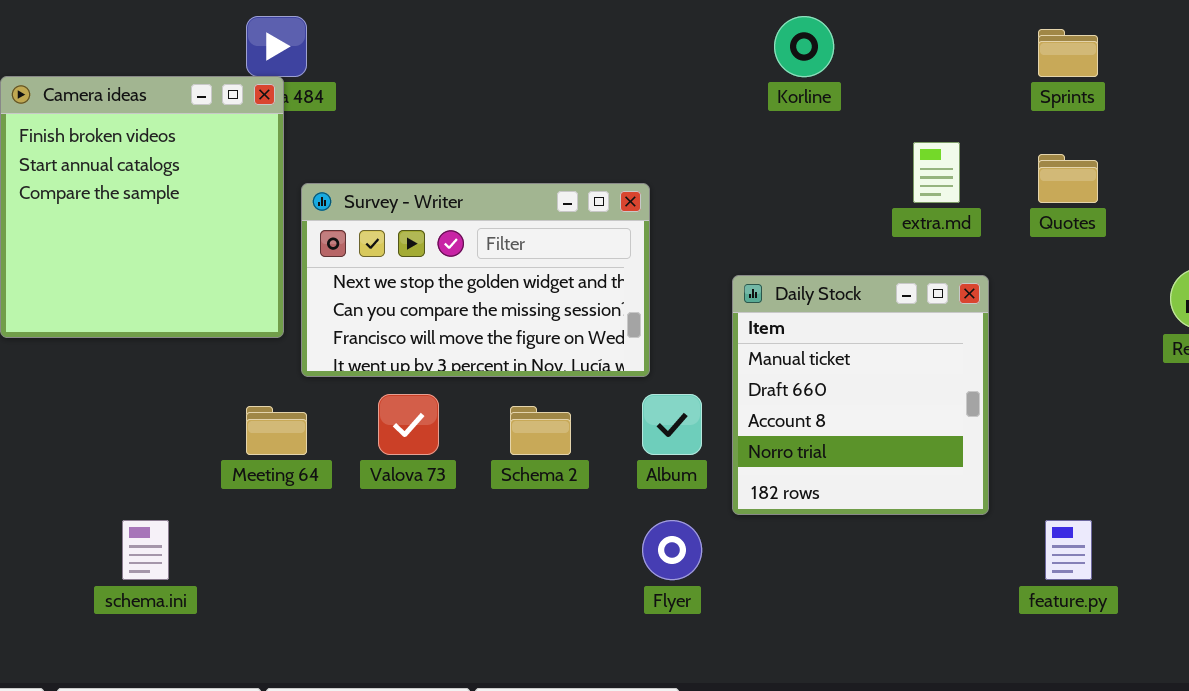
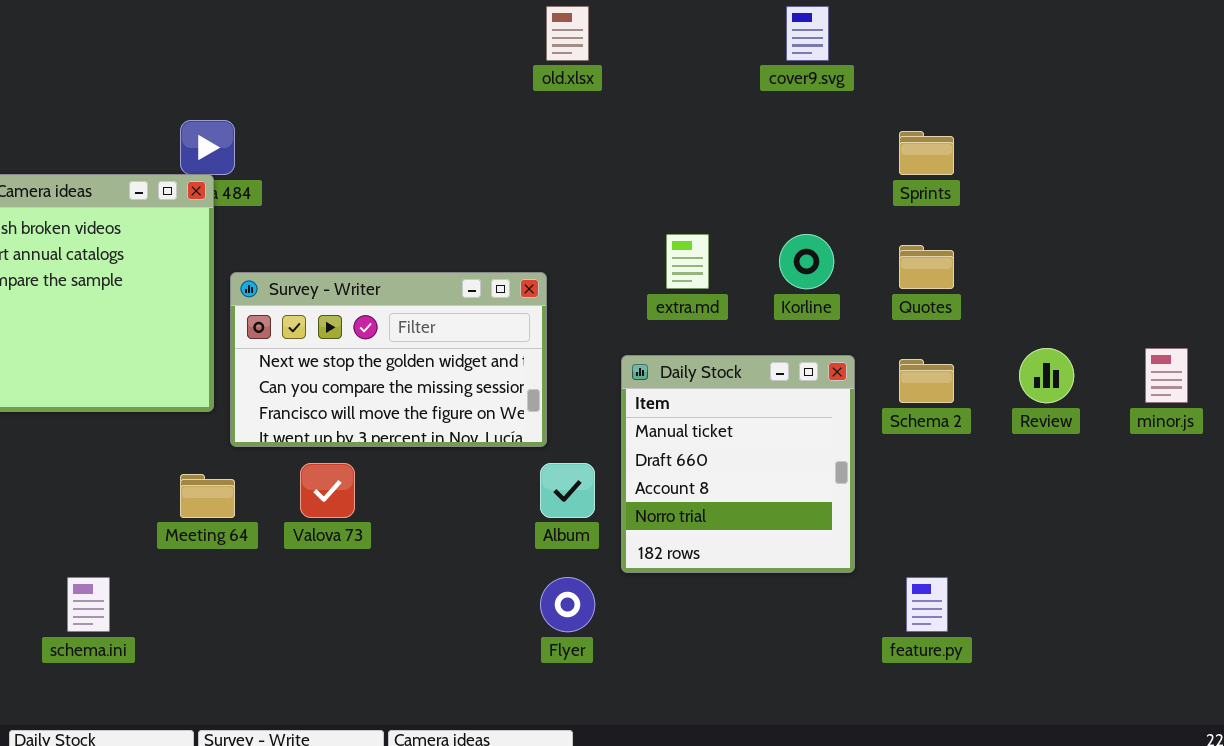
Korline: [774,16,834,77] -> [779,234,834,289], moved
extra.md: [913,142,960,203] -> [666,234,709,289], moved
Schema 2: [510,406,571,455] -> [899,359,954,403], moved

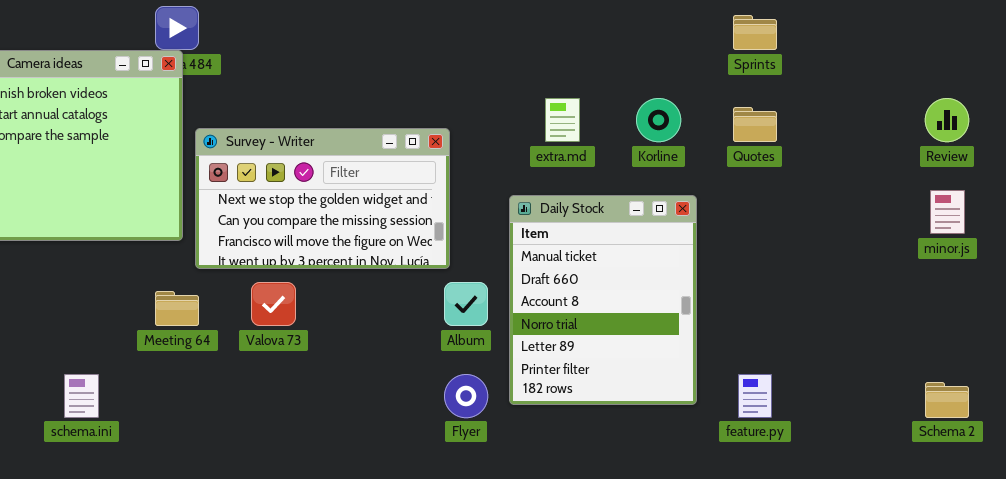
Review: [1019,348,1074,403] -> [925,98,969,142], moved
Daily Stock: [621,355,855,573] -> [509,195,697,405], resized
Schema 2: [899,359,954,403] -> [925,382,969,418], moved

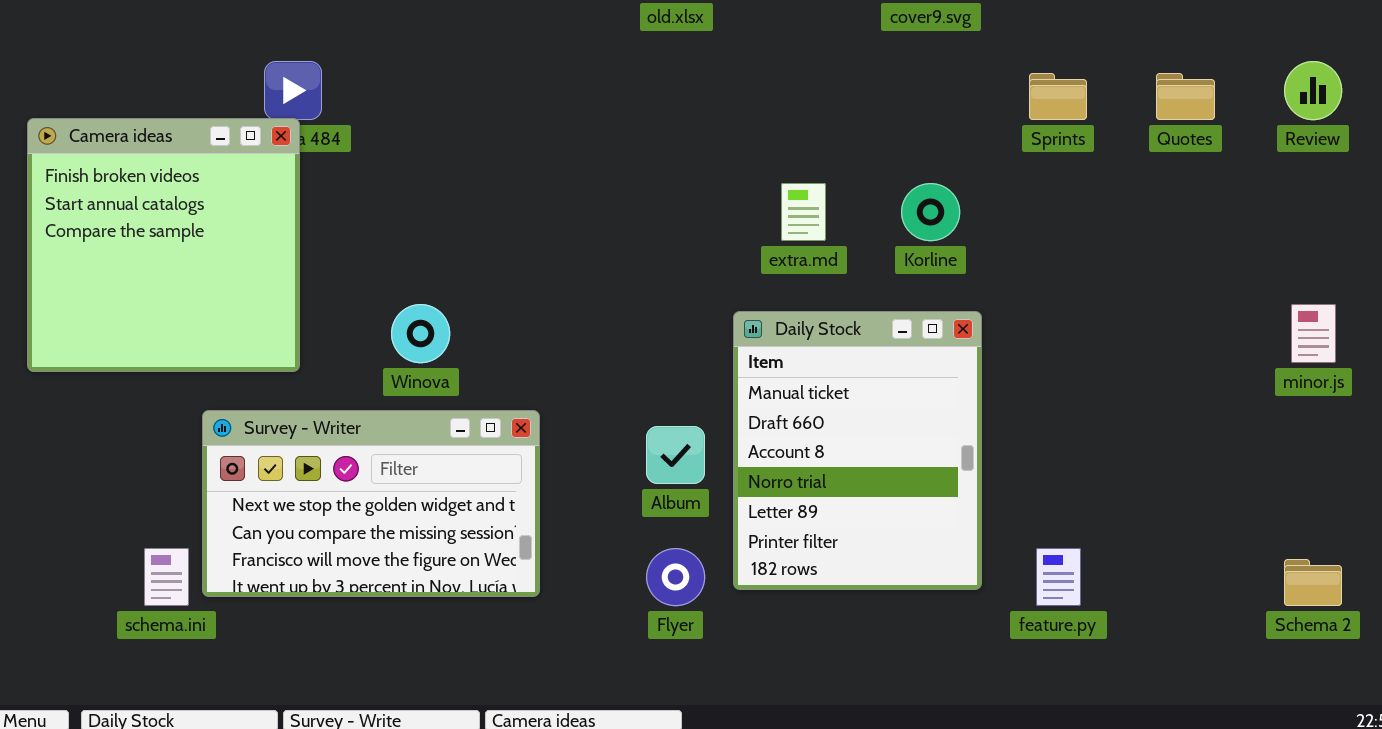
Review: [925,98,969,142] -> [1284,61,1342,120], moved
Quotes: [733,107,777,142] -> [1156,73,1215,120], moved
Survey - Writer: [195,128,450,269] -> [202,410,540,597], moved

